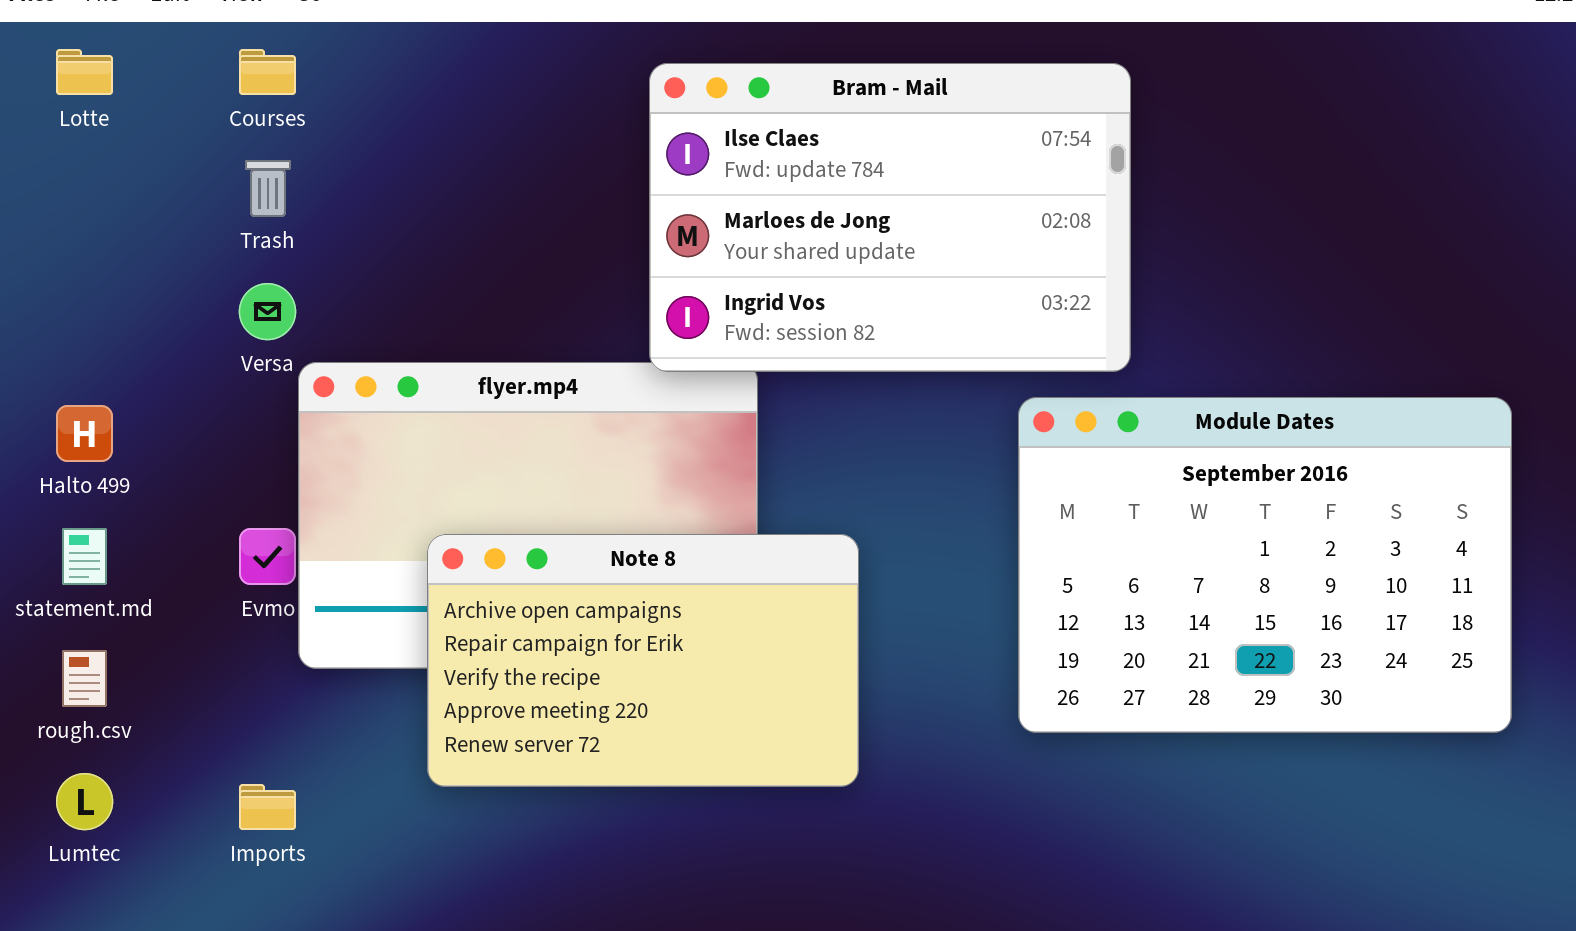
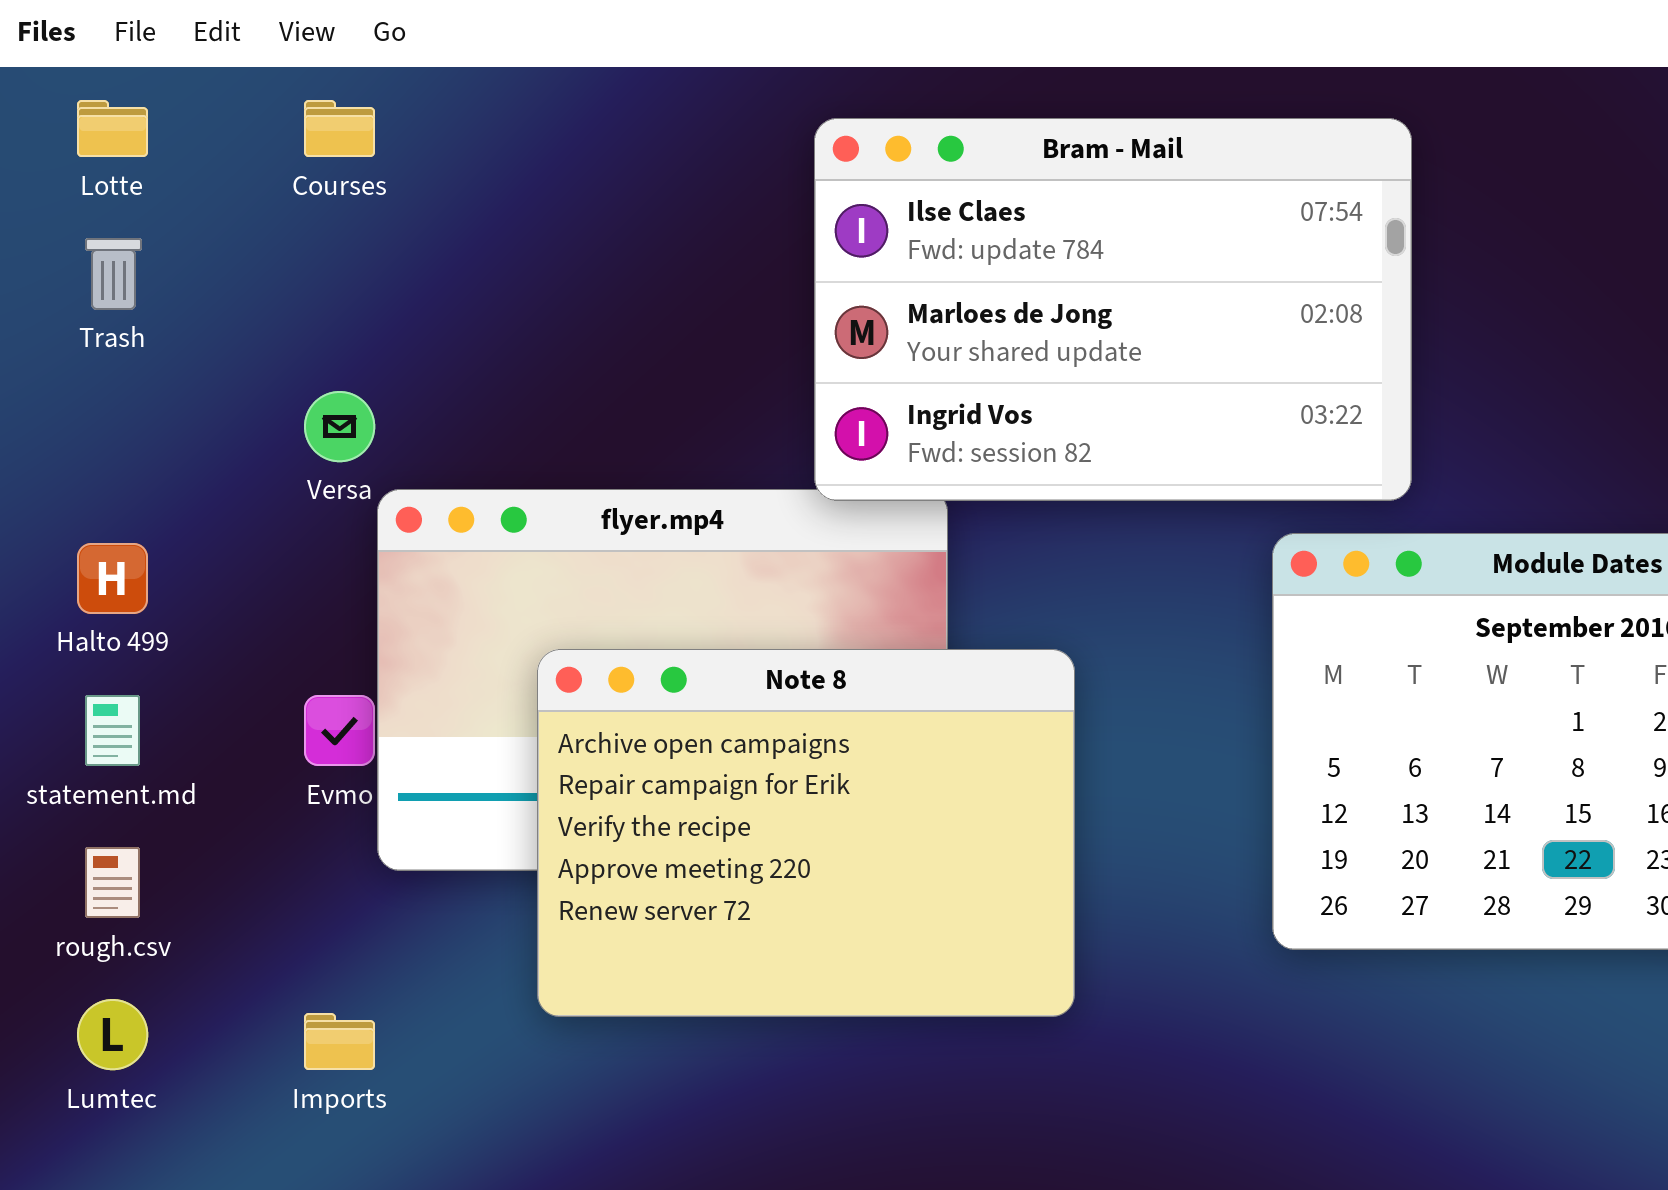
Trash: [245,160,291,217] -> [85,238,142,310], moved
Note 8: [427,534,859,787] -> [537,649,1075,1017], resized

